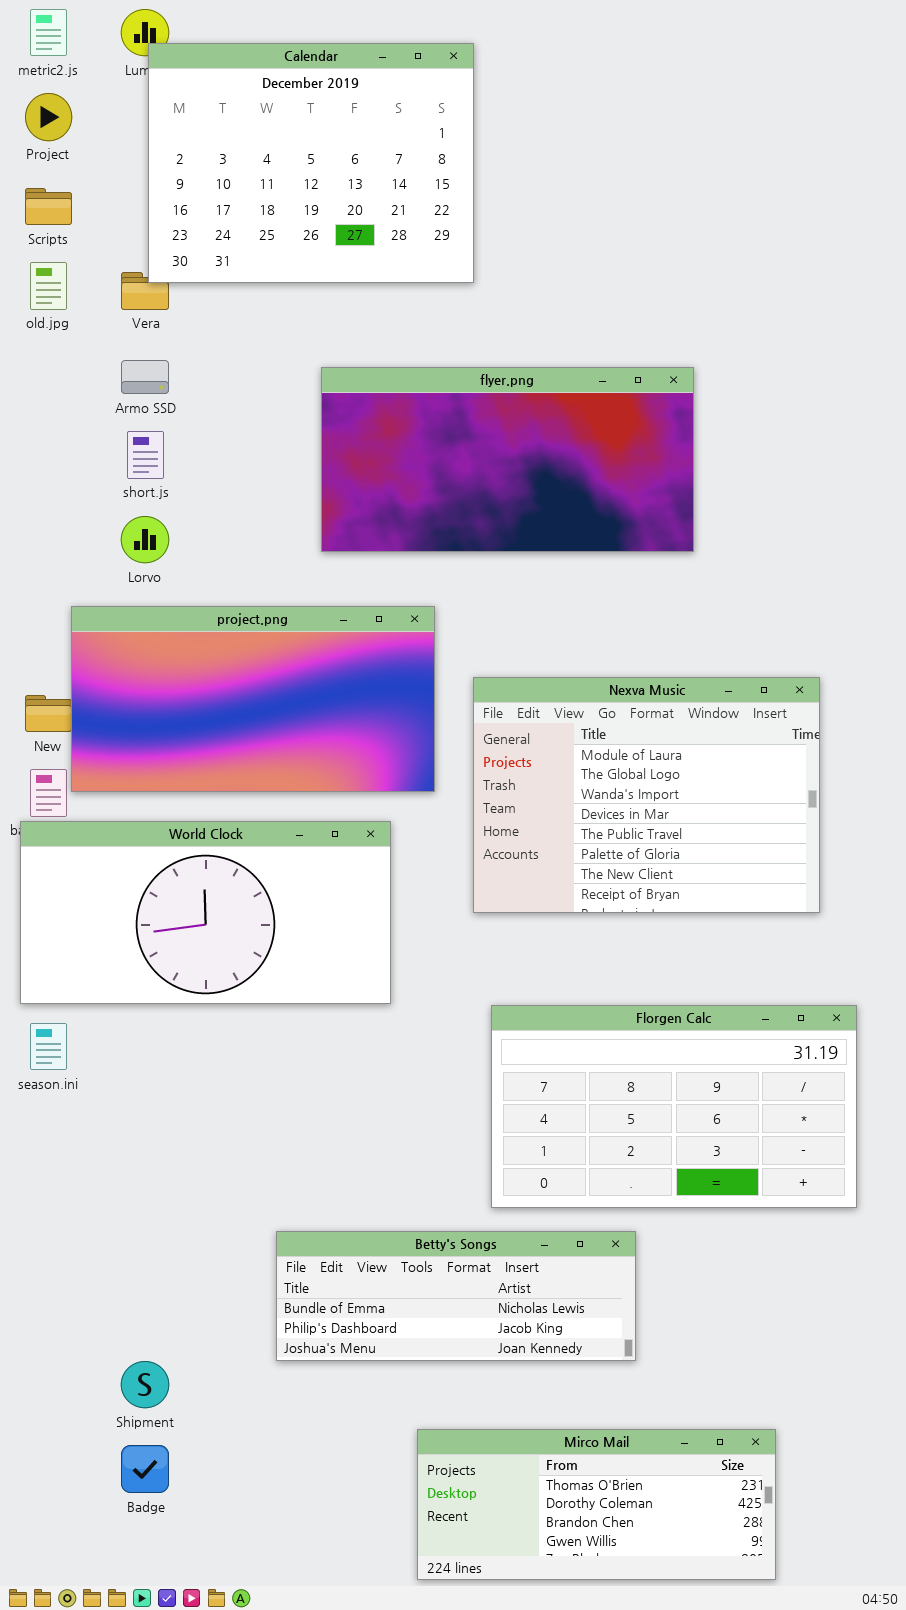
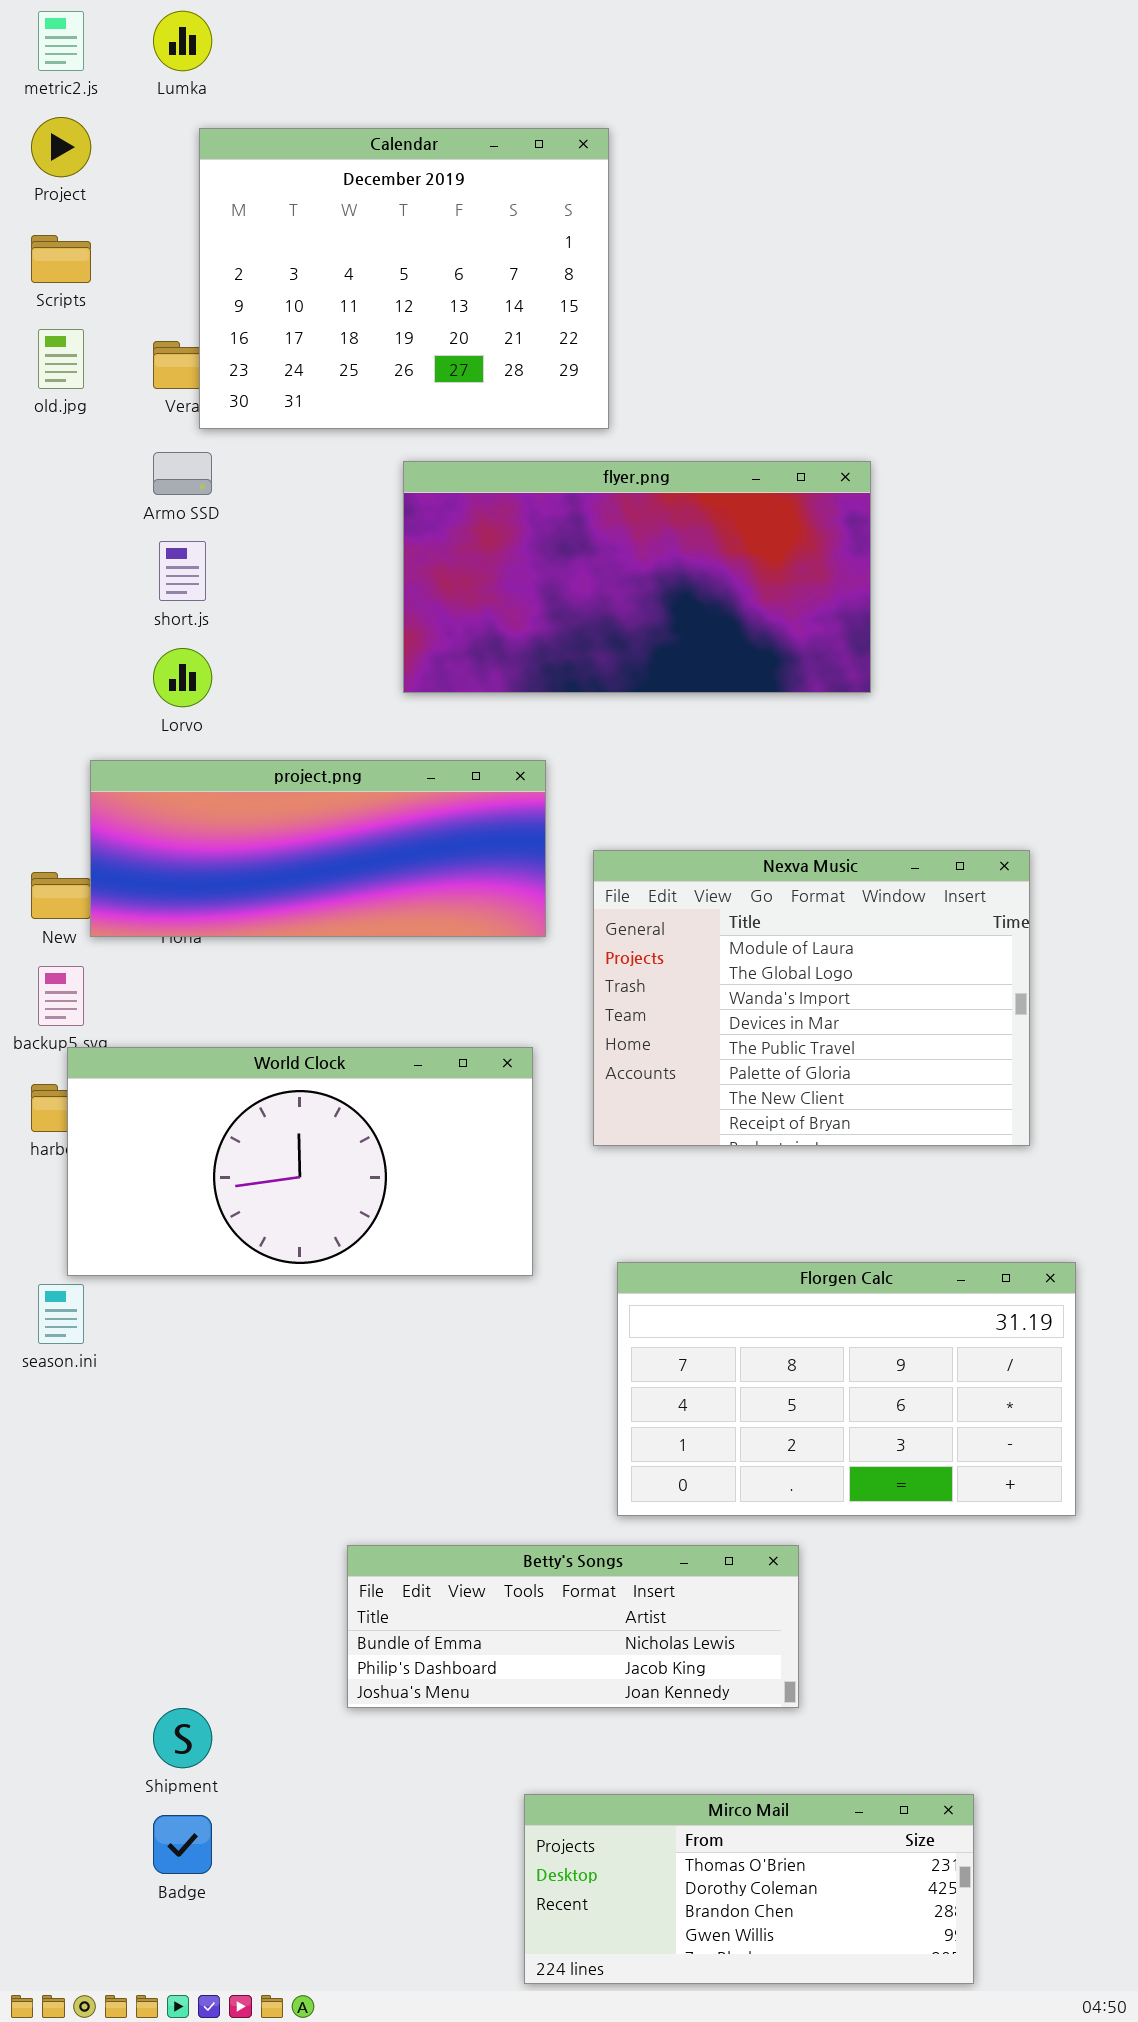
Calendar: [148,43,474,283] -> [199,128,609,429], moved
project.png: [71,606,435,792] -> [90,760,546,937], resized
World Clock: [20,821,391,1004] -> [67,1047,533,1276], moved

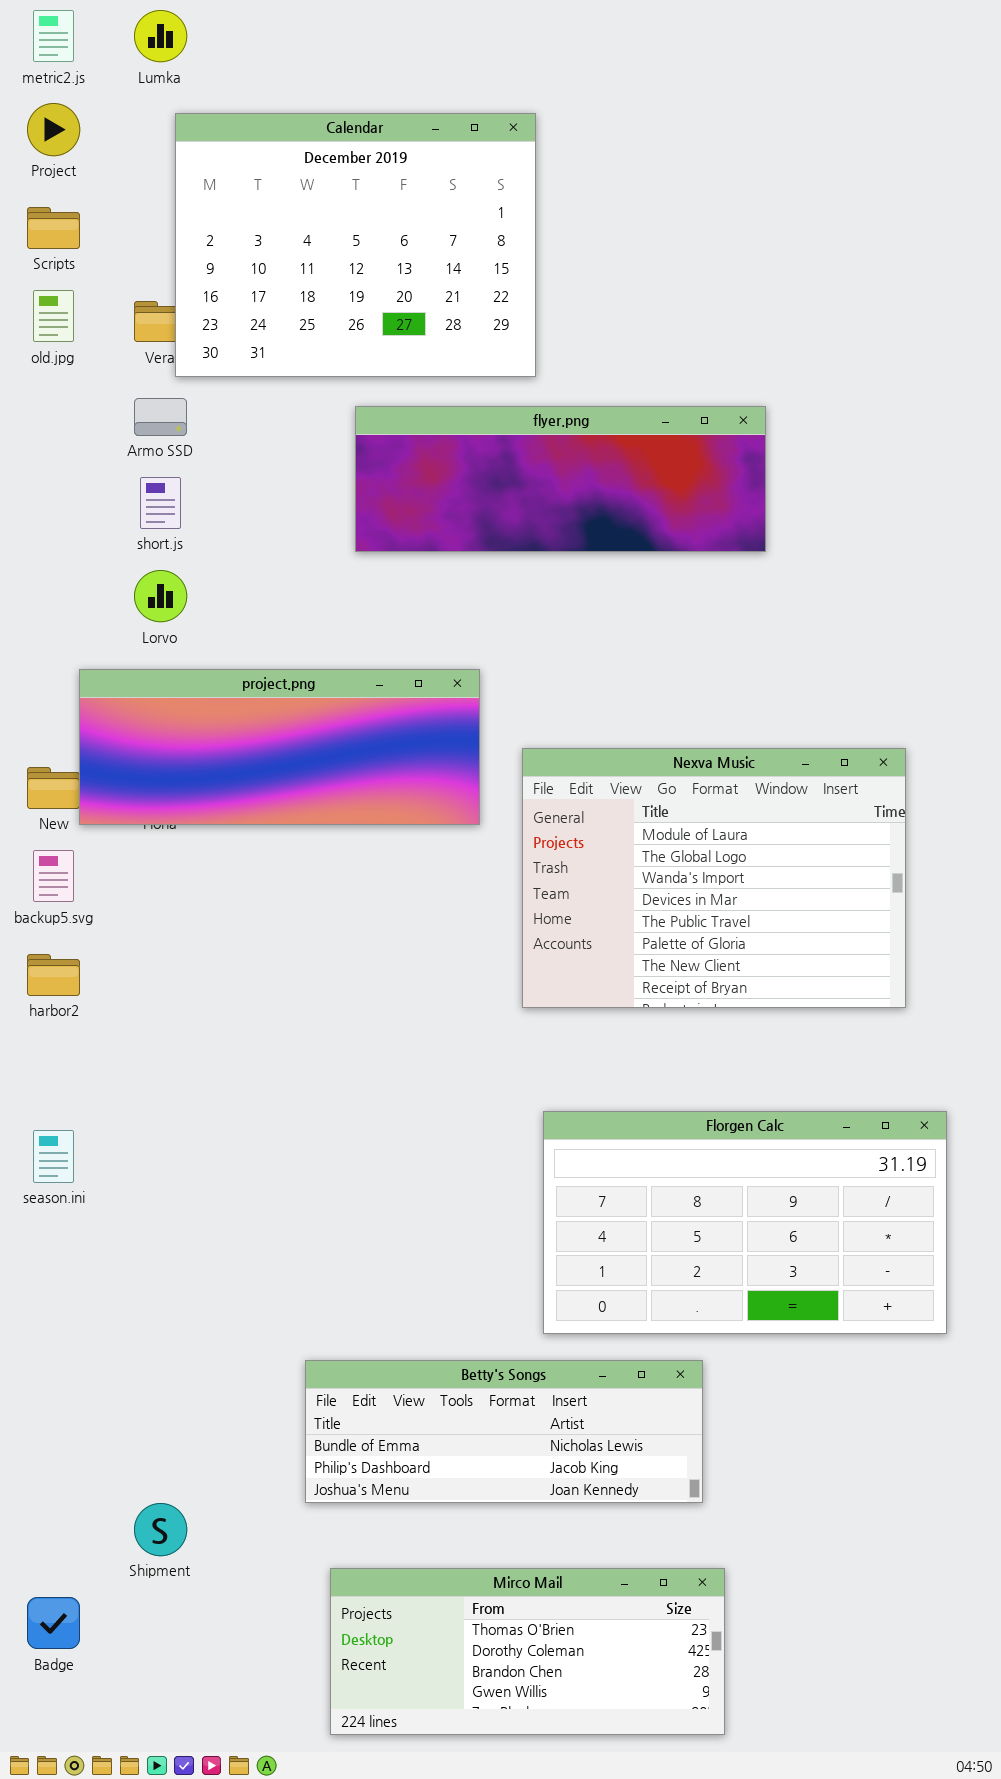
flyer.png: [403,461,871,693] -> [355,406,766,552], resized
World Clock: [67,1047,533,1276] -> none, closed
Mirco Mail: [524,1794,974,1984] -> [330,1568,725,1735], moved
Badge: [153,1815,212,1874] -> [27,1597,80,1649], moved

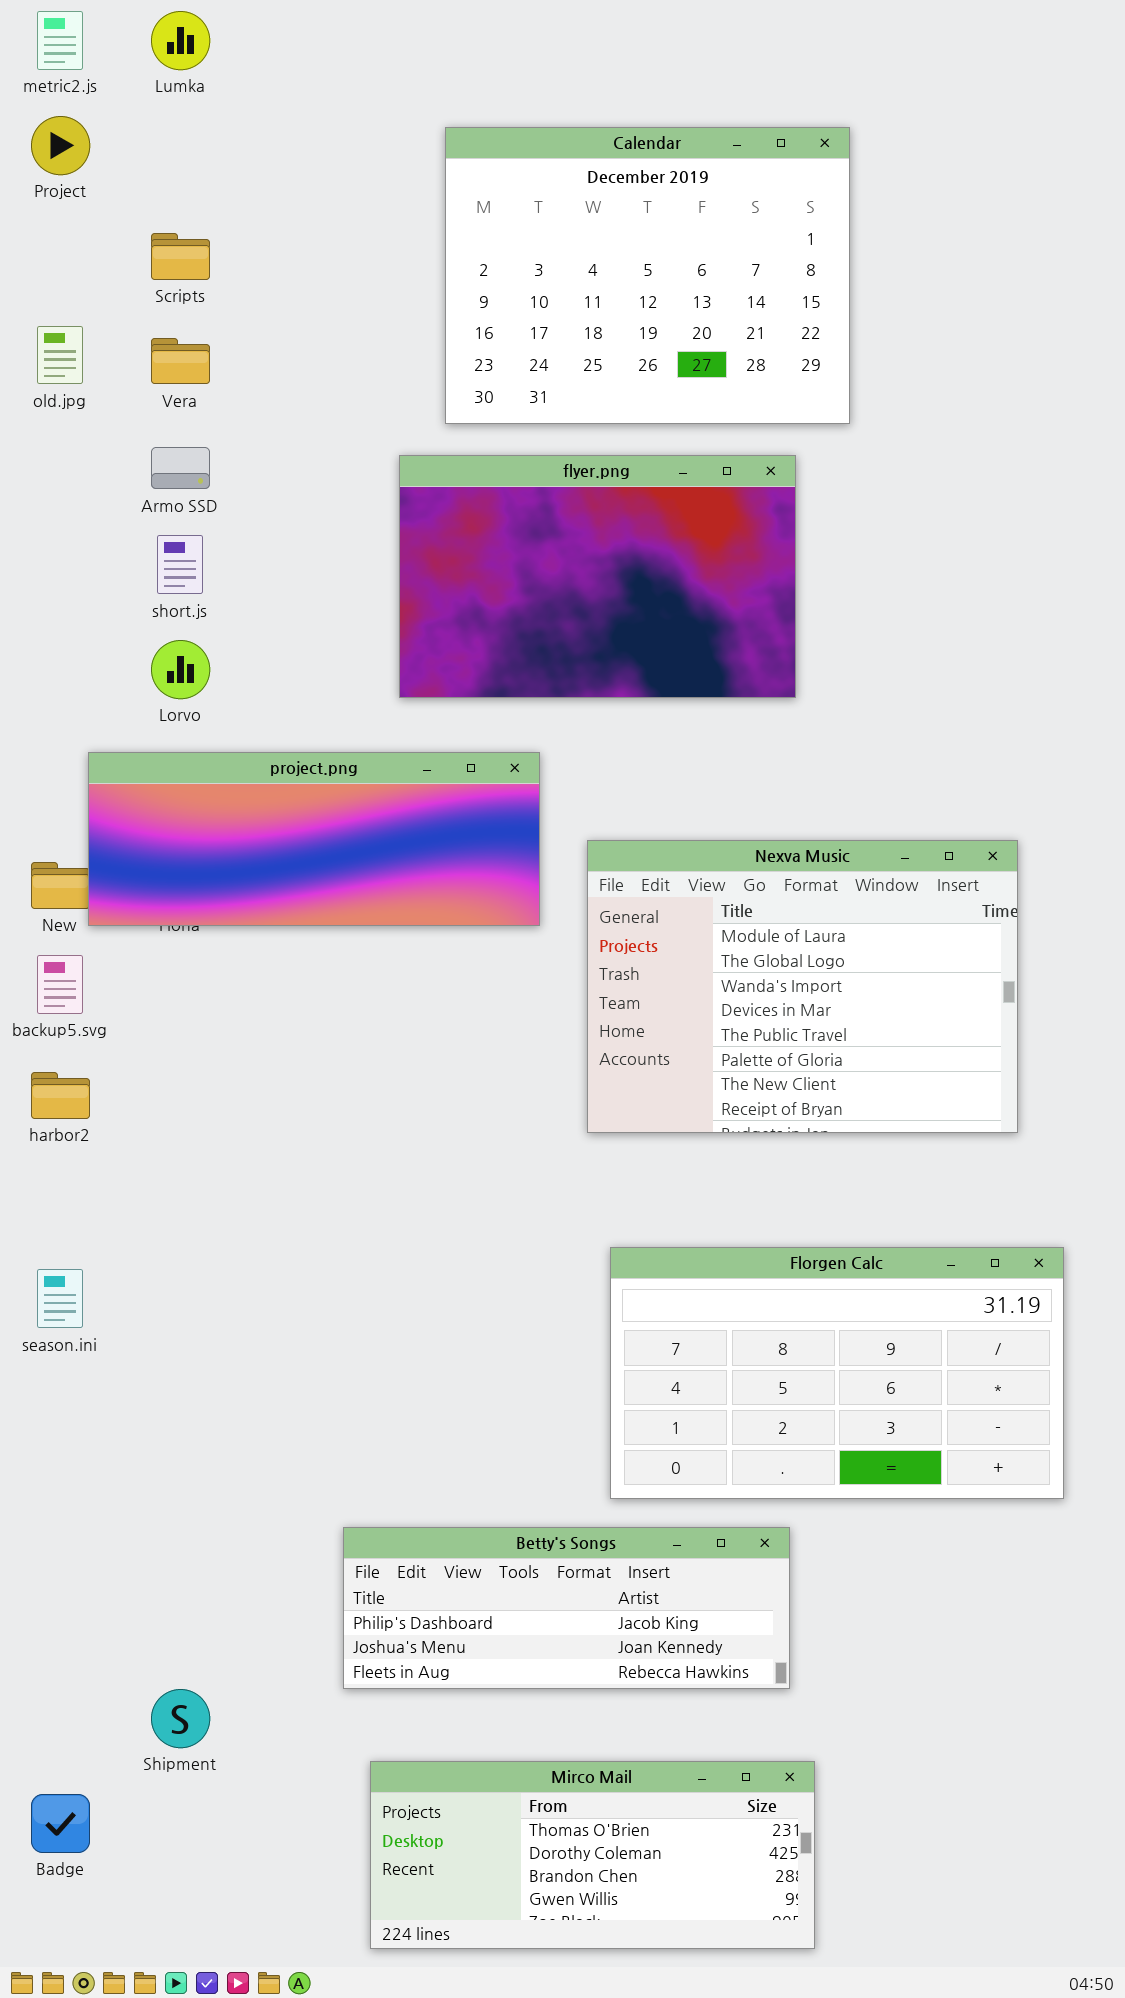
Calendar: [175,113,536,377] -> [445,127,850,424], moved
Scripts: [27,207,80,249] -> [151,233,210,280], moved
flyer.png: [355,406,766,552] -> [399,455,796,698], resized
Betty's Songs: [305,1360,703,1503] -> [343,1527,790,1689], scrolled down 1 row

